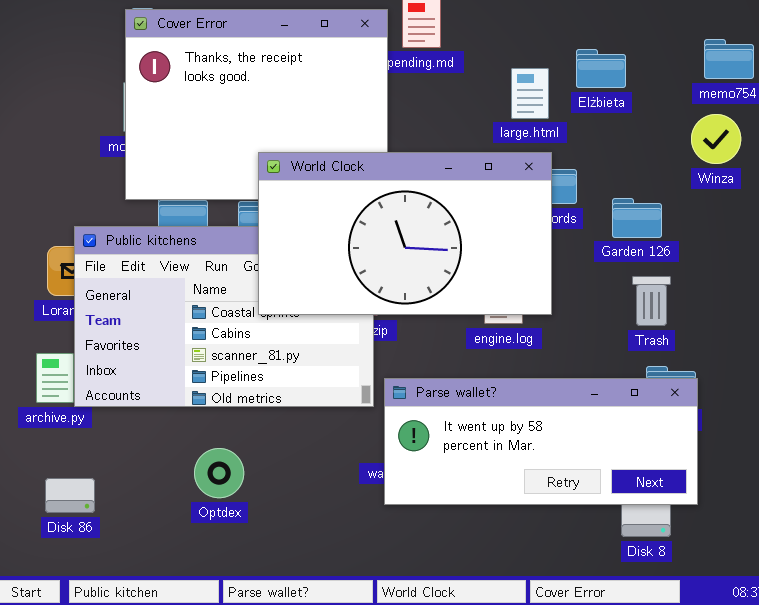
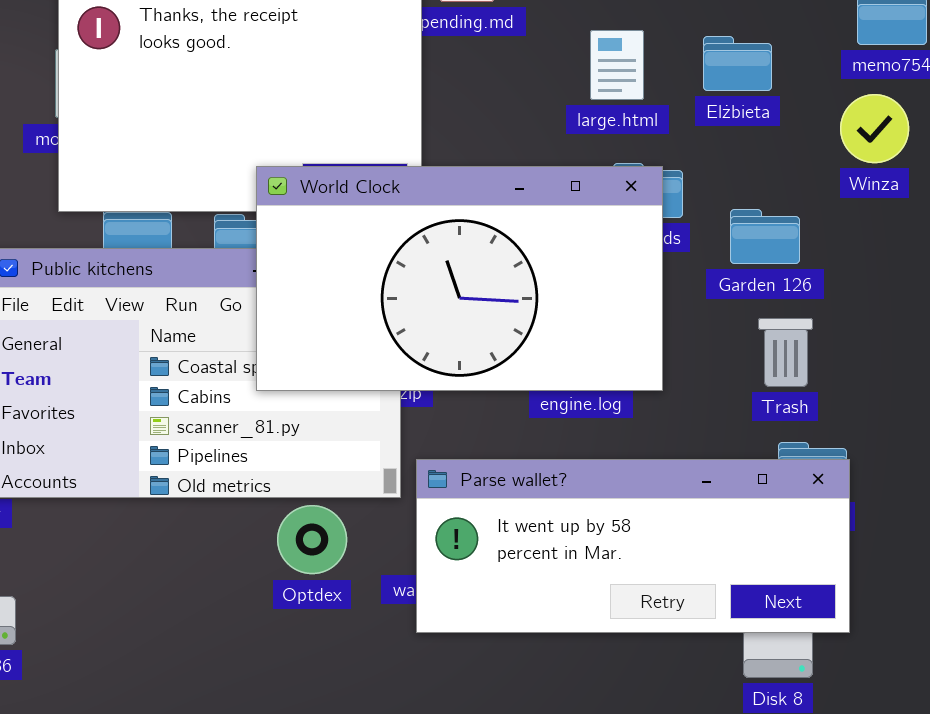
Elżbieta: [576,49,626,88] -> [703,36,772,91], moved
World Clock: [258,152,552,315] -> [256,166,663,391], moved
Optdex: [194,448,244,498] -> [277,505,347,574], moved

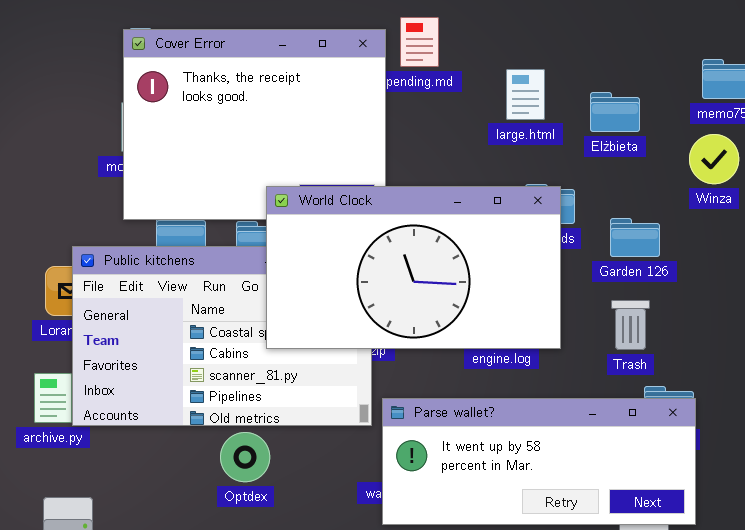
large.html: [590,30,644,100] -> [506,69,545,120], moved
Trash: [758,318,813,387] -> [611,300,650,350], moved
Optdex: [277,505,347,574] -> [220,432,270,482], moved

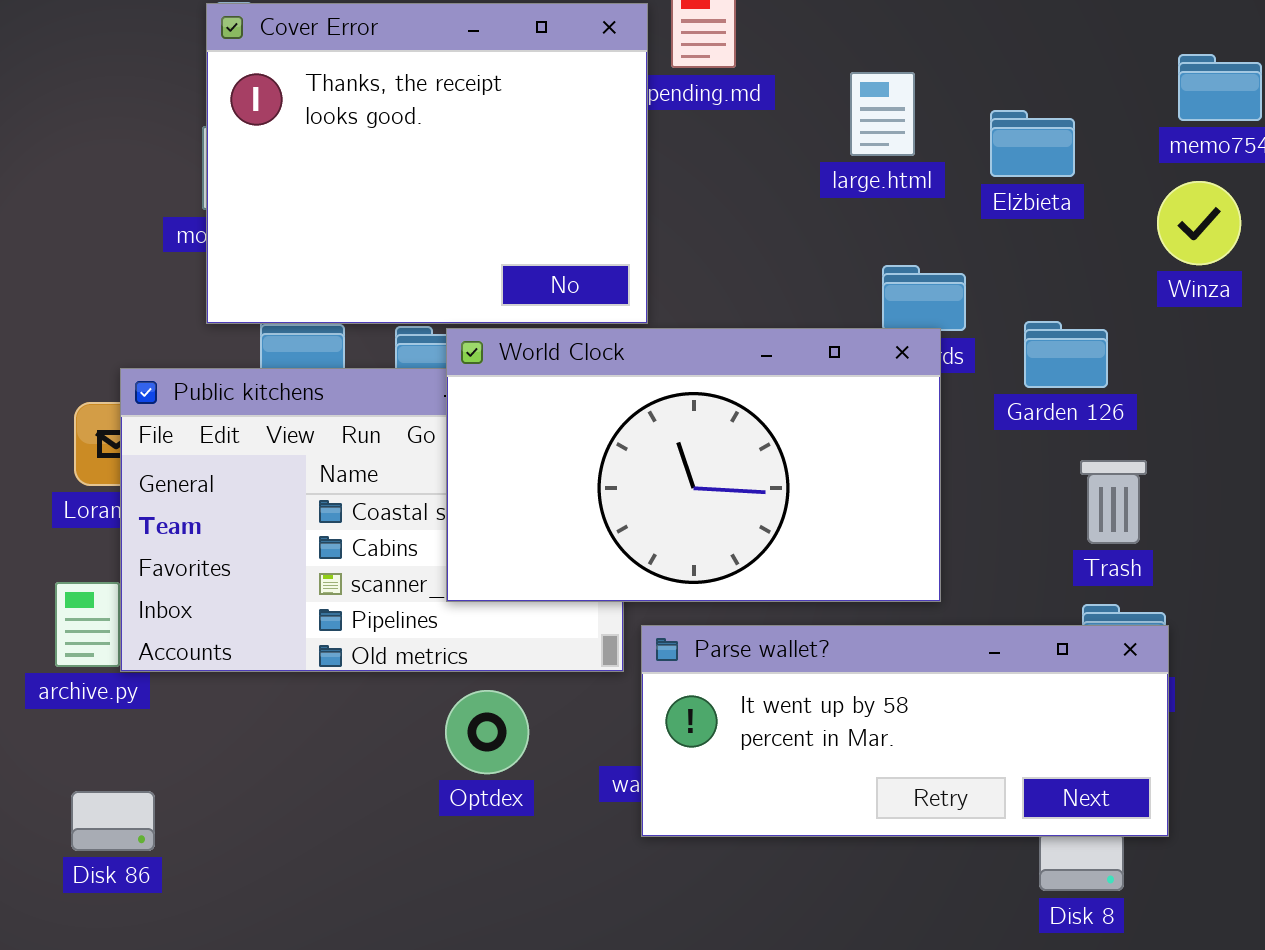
World Clock: [266,186,561,349] -> [446,328,941,602], moved
Trash: [611,300,650,350] -> [1080,460,1147,544], moved
Optdex: [220,432,270,482] -> [445,690,529,774], moved

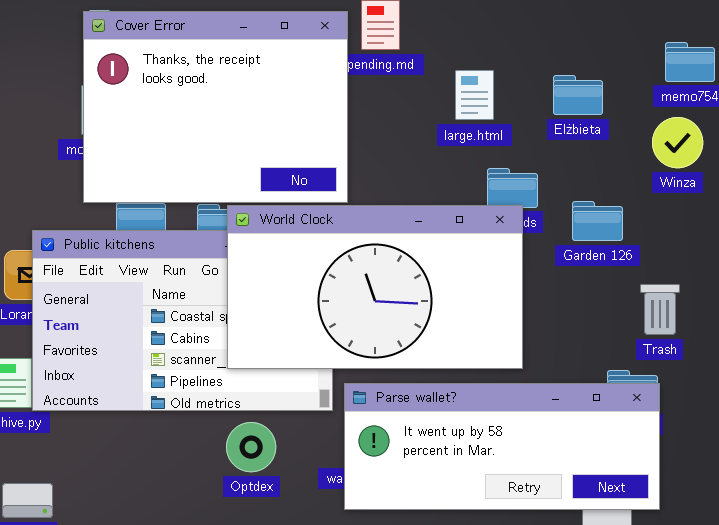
large.html: [850,72,915,156] -> [455,70,494,120], moved
Trash: [1080,460,1147,544] -> [640,284,680,335], moved

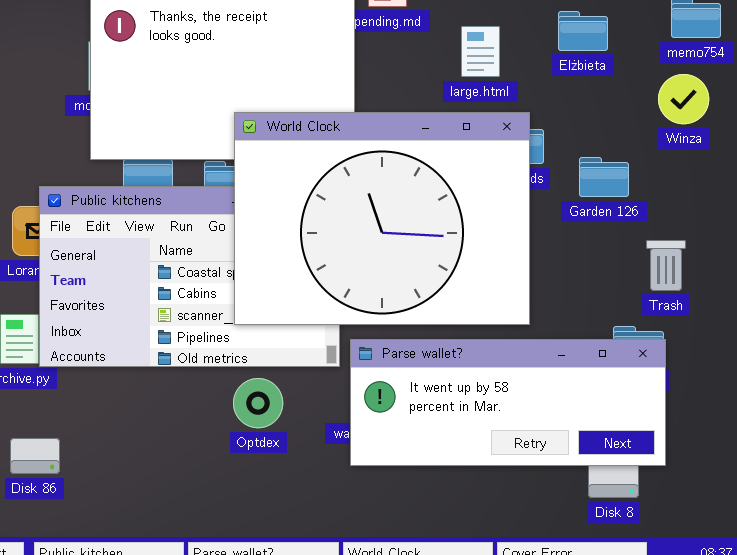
Elżbieta: [553,75,603,115] -> [558,11,608,51], moved
World Clock: [227,205,523,369] -> [234,112,530,325], resized

